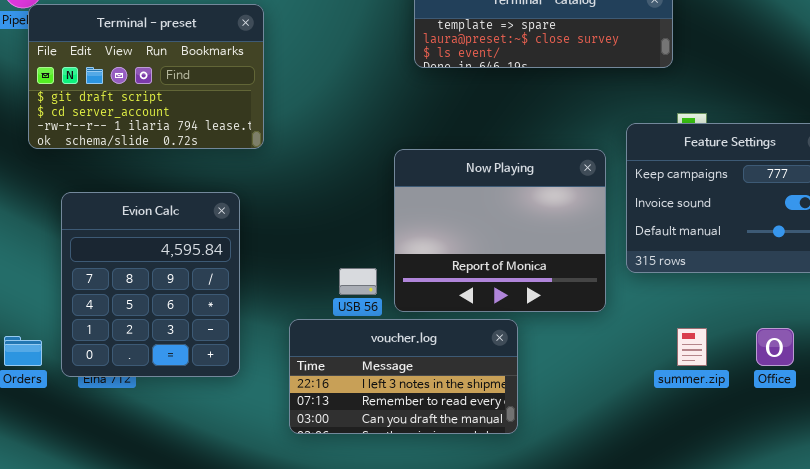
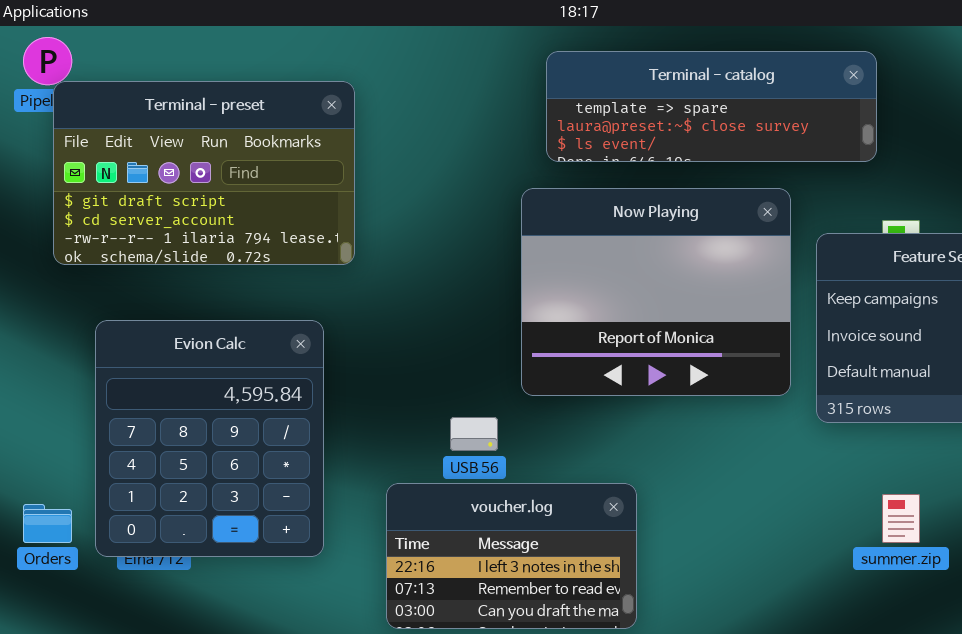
Now Playing: [394,149,606,312] -> [521,188,791,396], moved
voucher.log: [289,319,518,434] -> [386,483,637,629], resized

